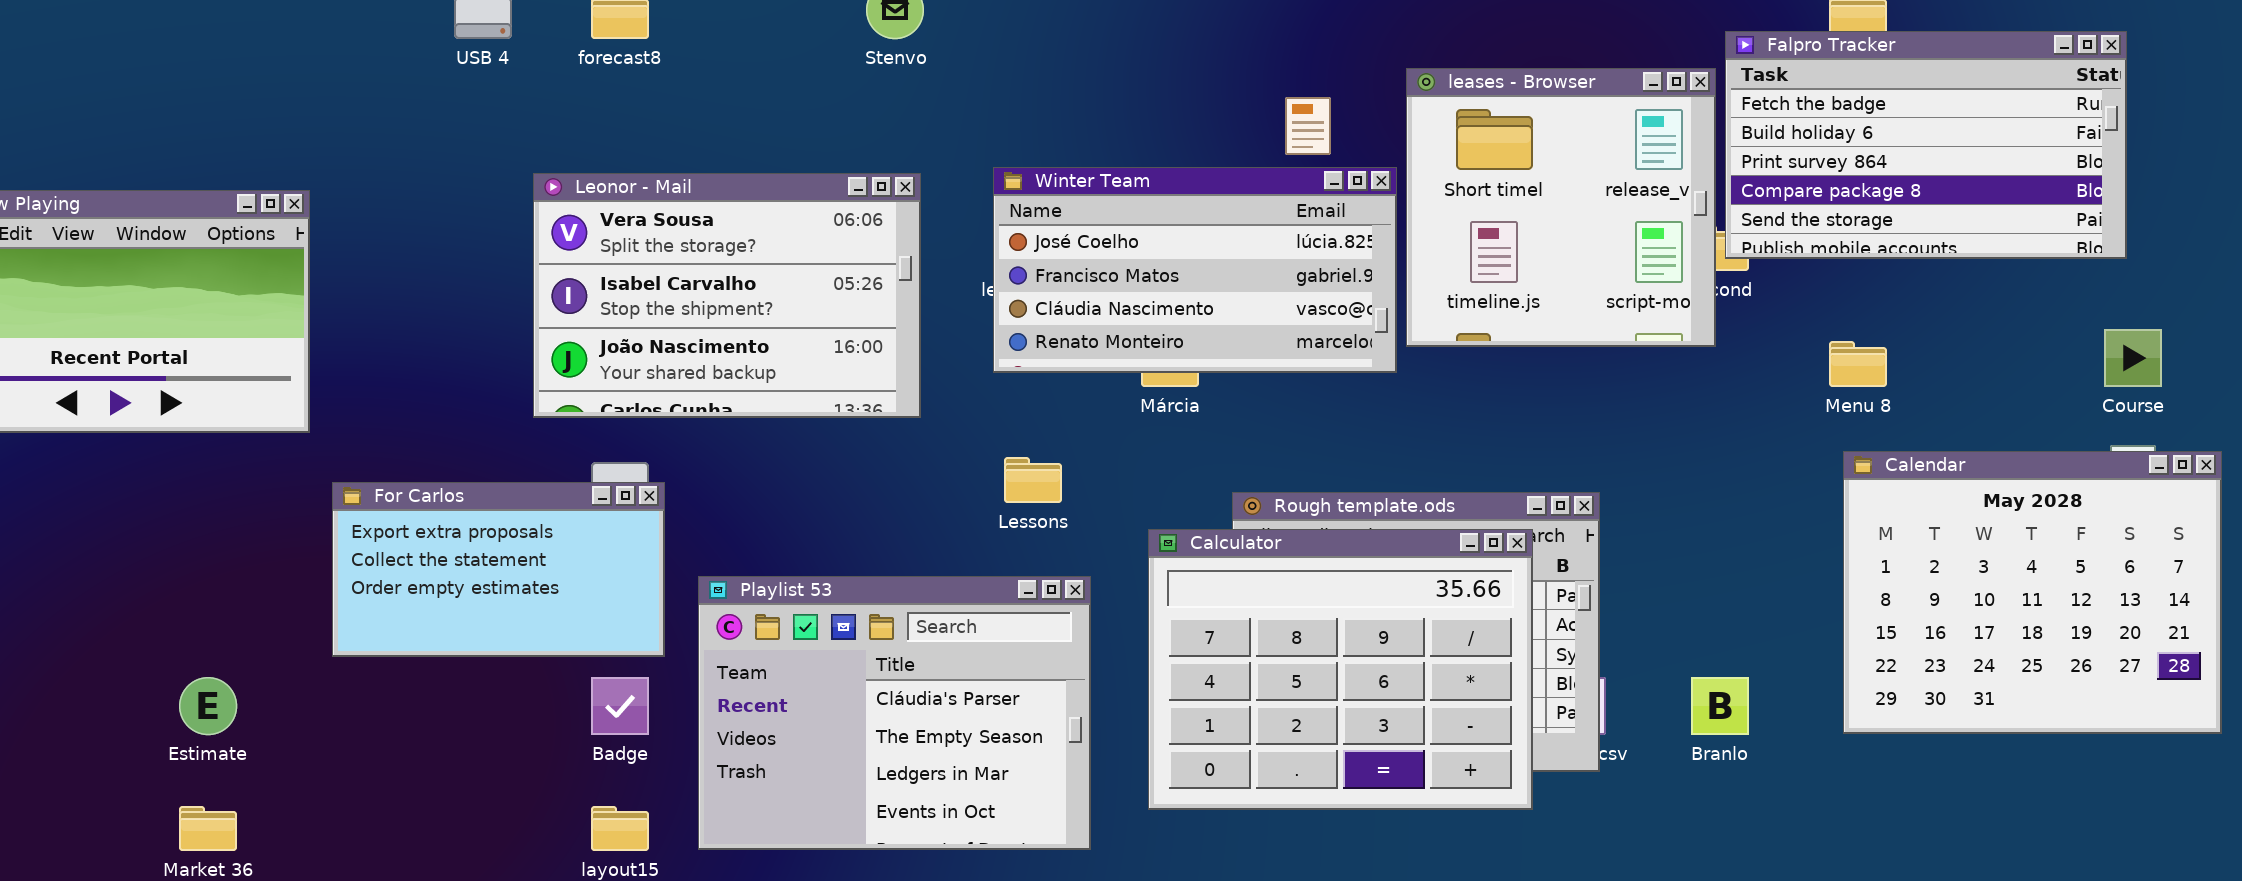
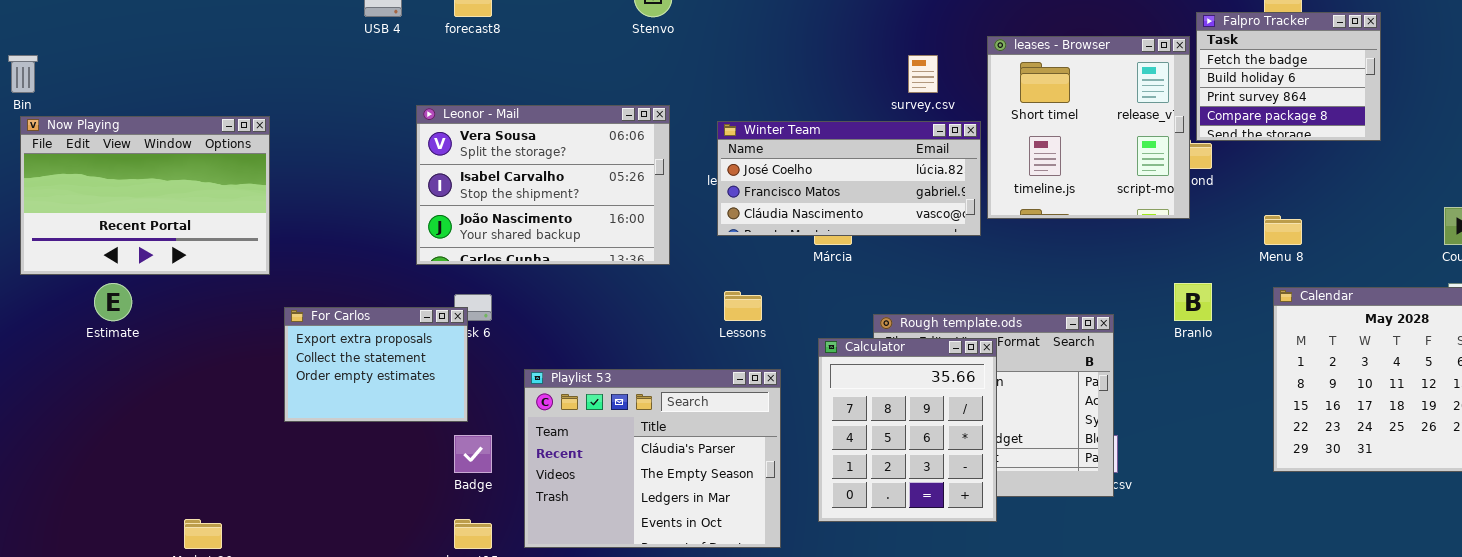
Falpro Tracker: [1725,31,2127,259] -> [1196,12,1381,141], resized
Winter Team: [993,167,1397,373] -> [717,121,981,236], resized
For Carlos: [332,482,665,657] -> [284,307,468,422], resized
Calculator: [1148,529,1533,810] -> [818,338,997,522], resized
Estimate: [179,677,237,735] -> [94,283,132,321], moved
Branlo: [1691,677,1749,735] -> [1174,283,1212,321], moved

